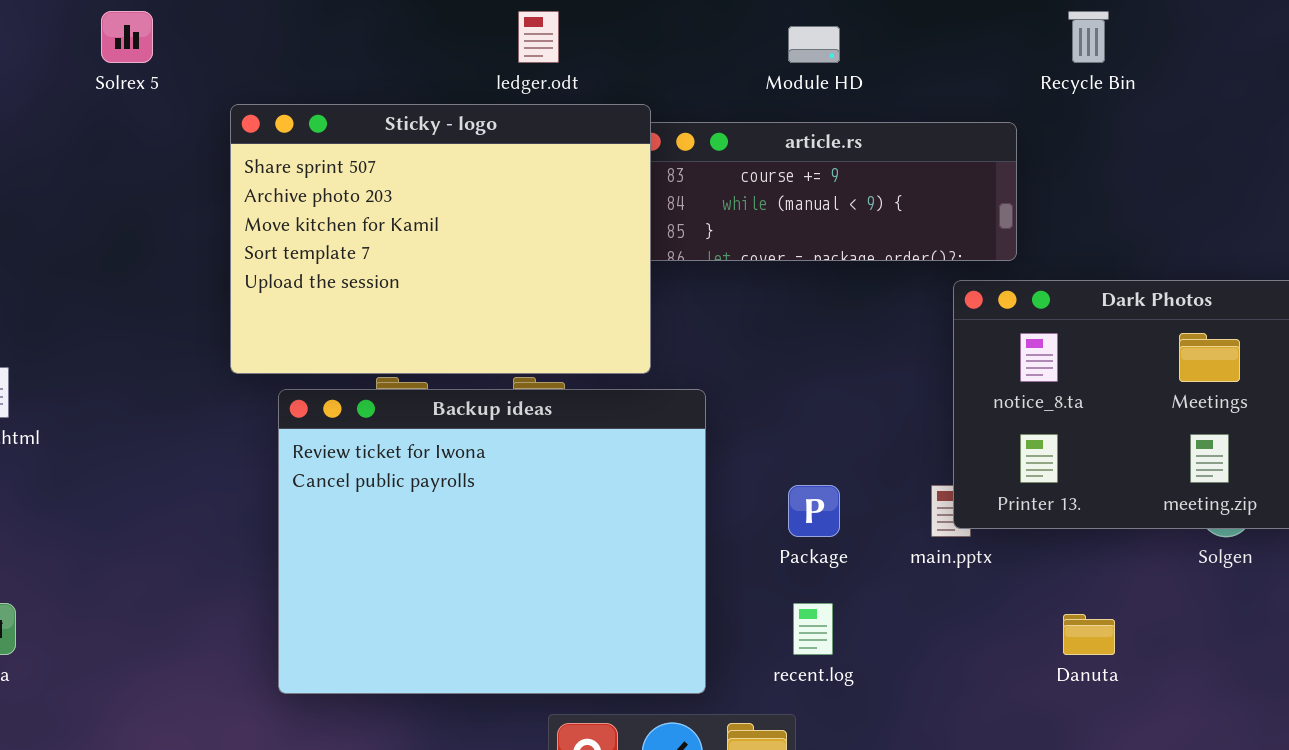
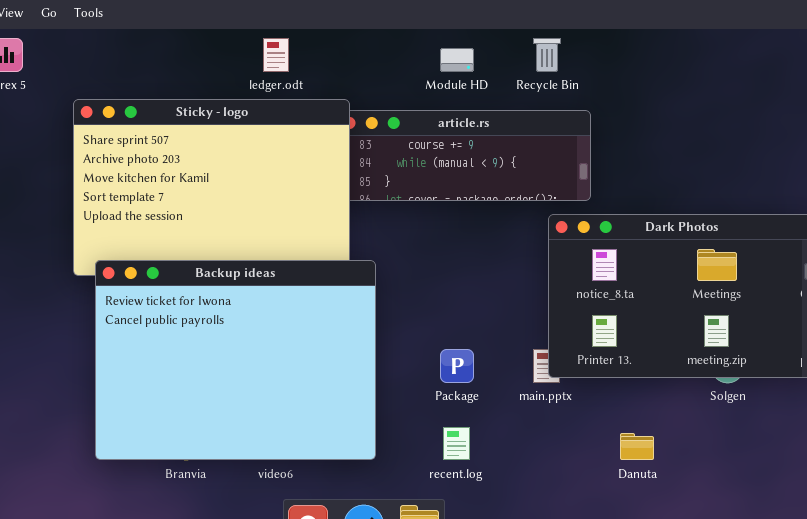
Recycle Bin: [1068,11,1109,63] -> [533,38,561,72], moved
Backup ideas: [278,389,706,694] -> [95,260,376,460], moved

